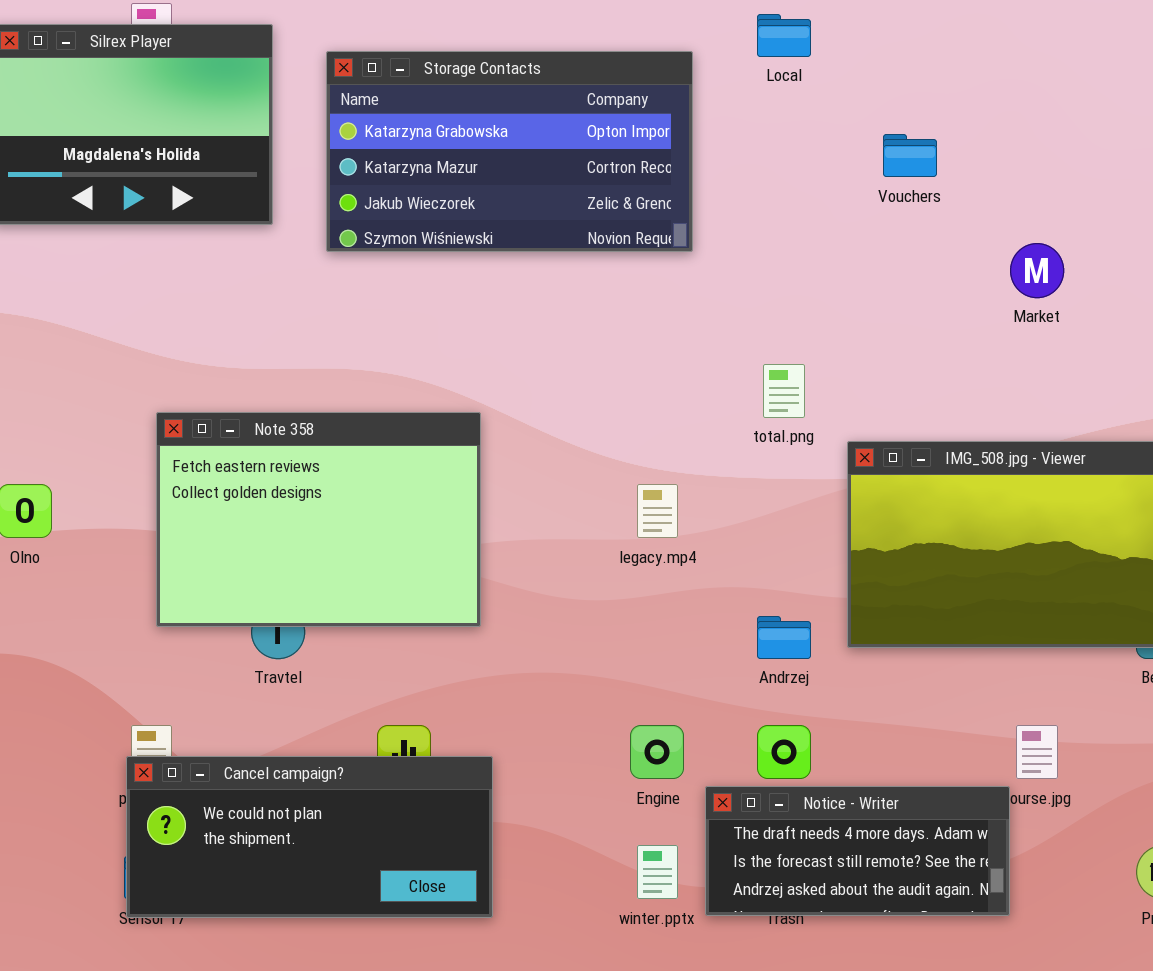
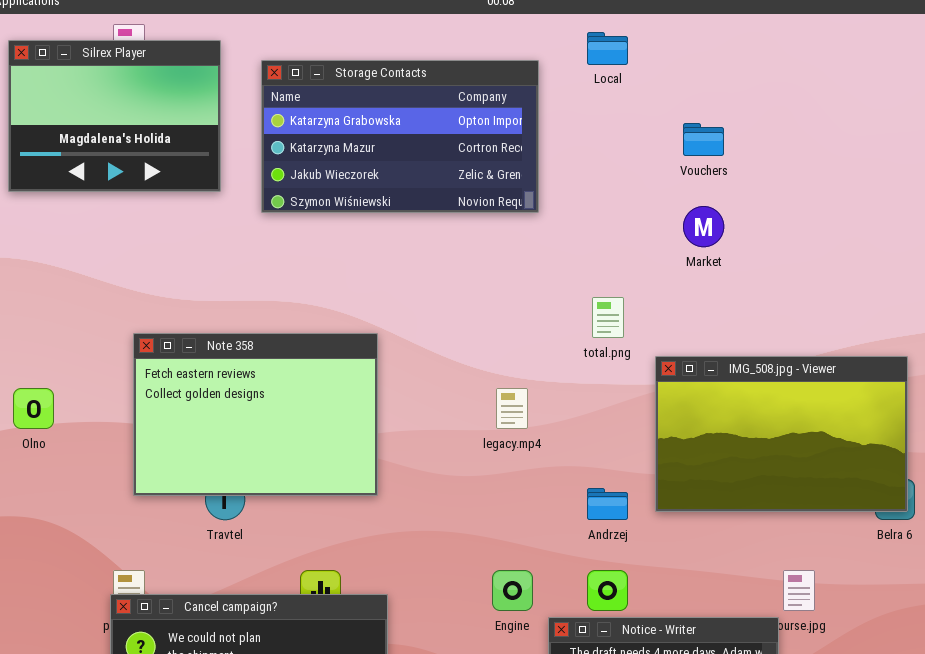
Market: [1010,243,1064,298] -> [683,206,724,247], moved

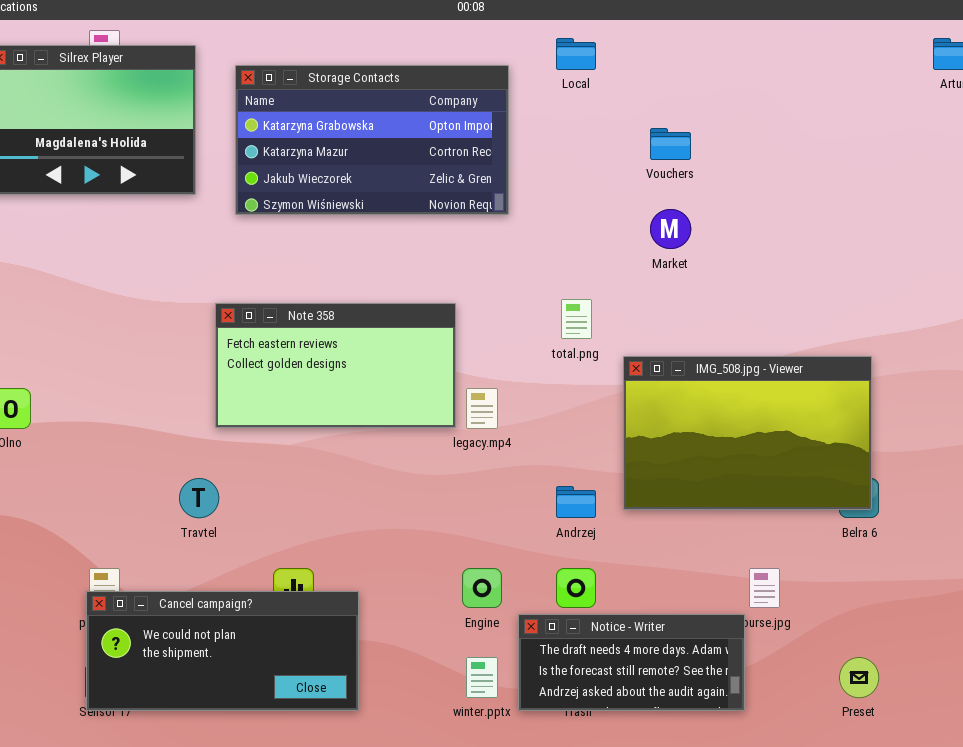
Note 358: [133,333,378,496] -> [215,303,456,428], moved, resized

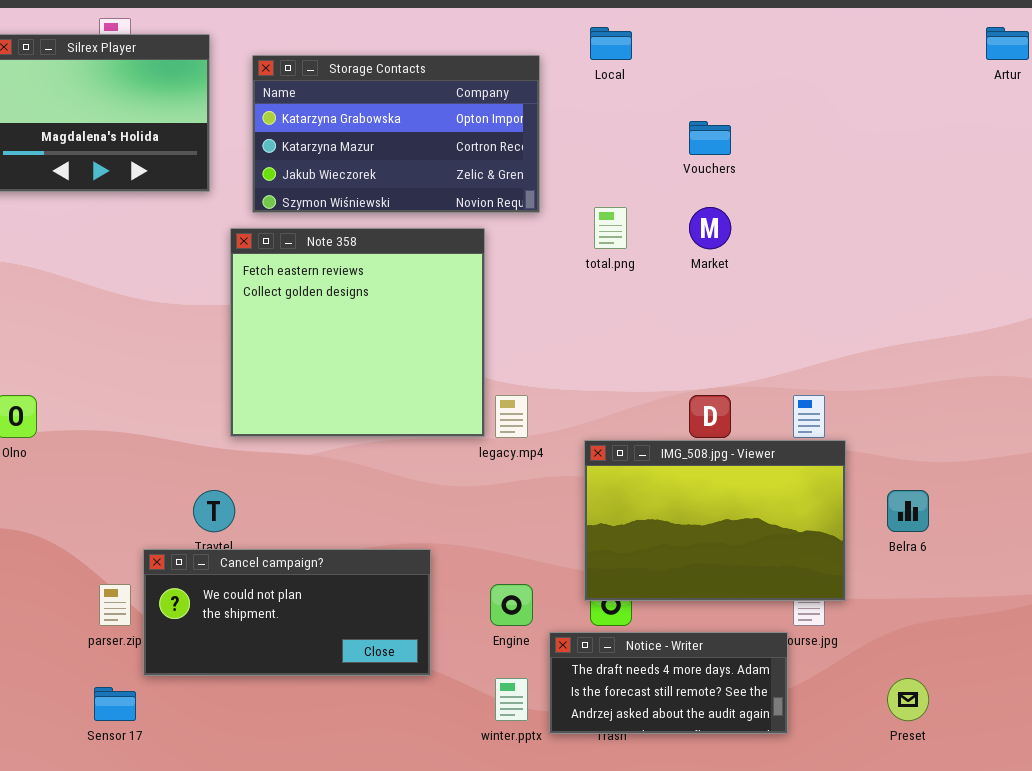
total.png: [561,299,592,339] -> [594,207,627,249], moved
Note 358: [215,303,456,428] -> [230,228,485,437], resized
IMG_508.jpg - Viewer: [623,356,872,510] -> [584,440,846,601], moved
Cancel campaign?: [86,591,359,711] -> [143,549,431,676], moved

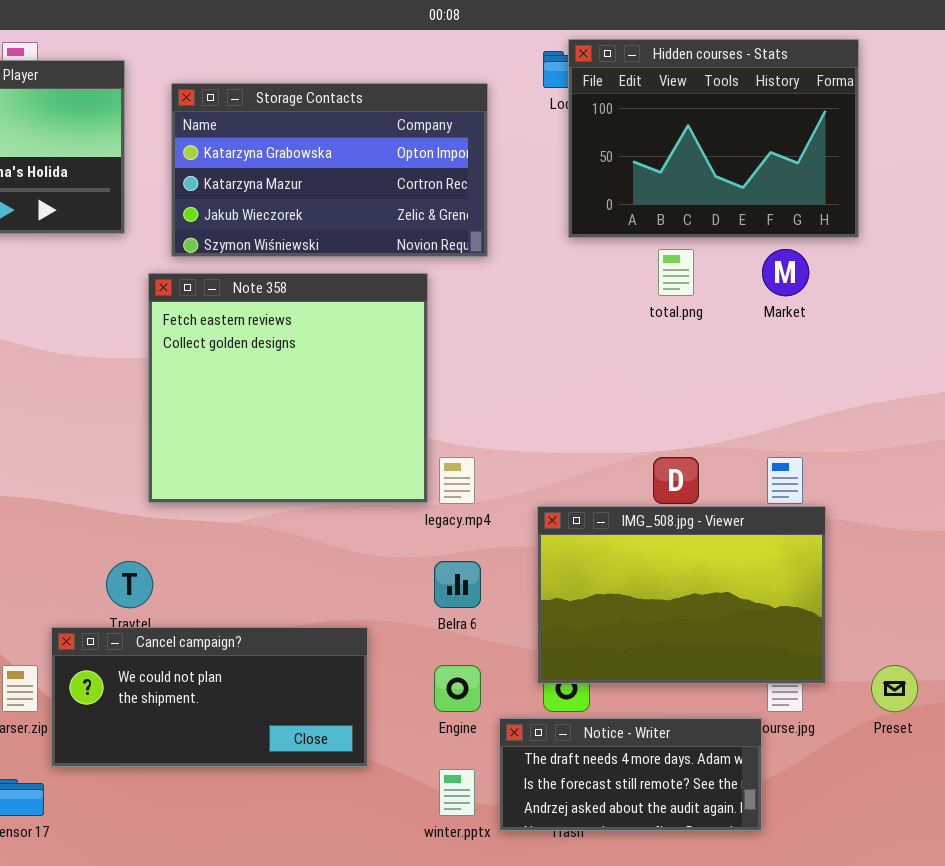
Hidden courses - Stats: none -> [568,39,859,238], opened
total.png: [594,207,627,249] -> [658,249,694,296], moved
Market: [689,207,731,249] -> [762,249,809,296], moved
Belra 6: [887,490,929,532] -> [434,561,481,608], moved
Preset: [887,678,929,721] -> [871,665,918,712], moved

